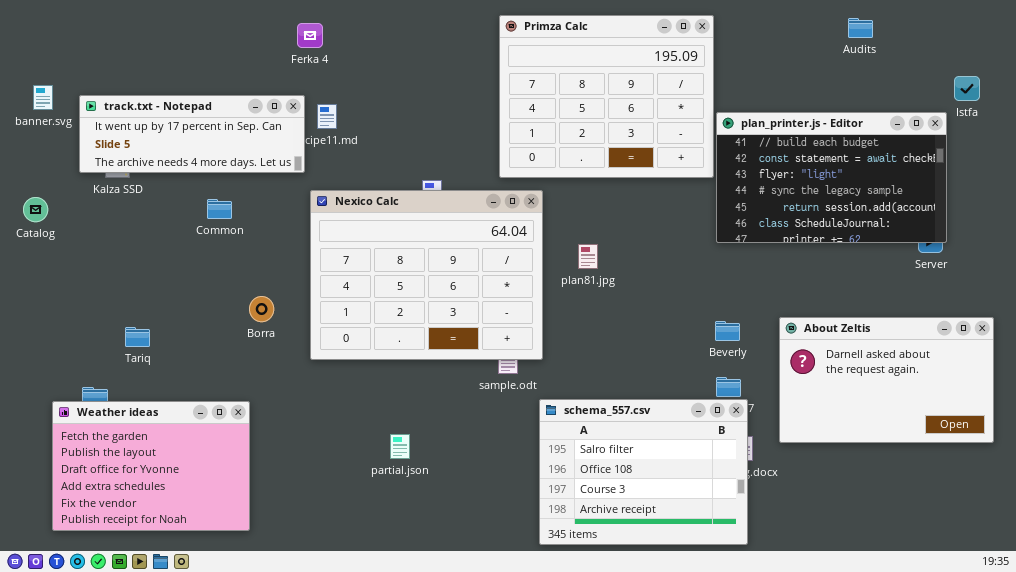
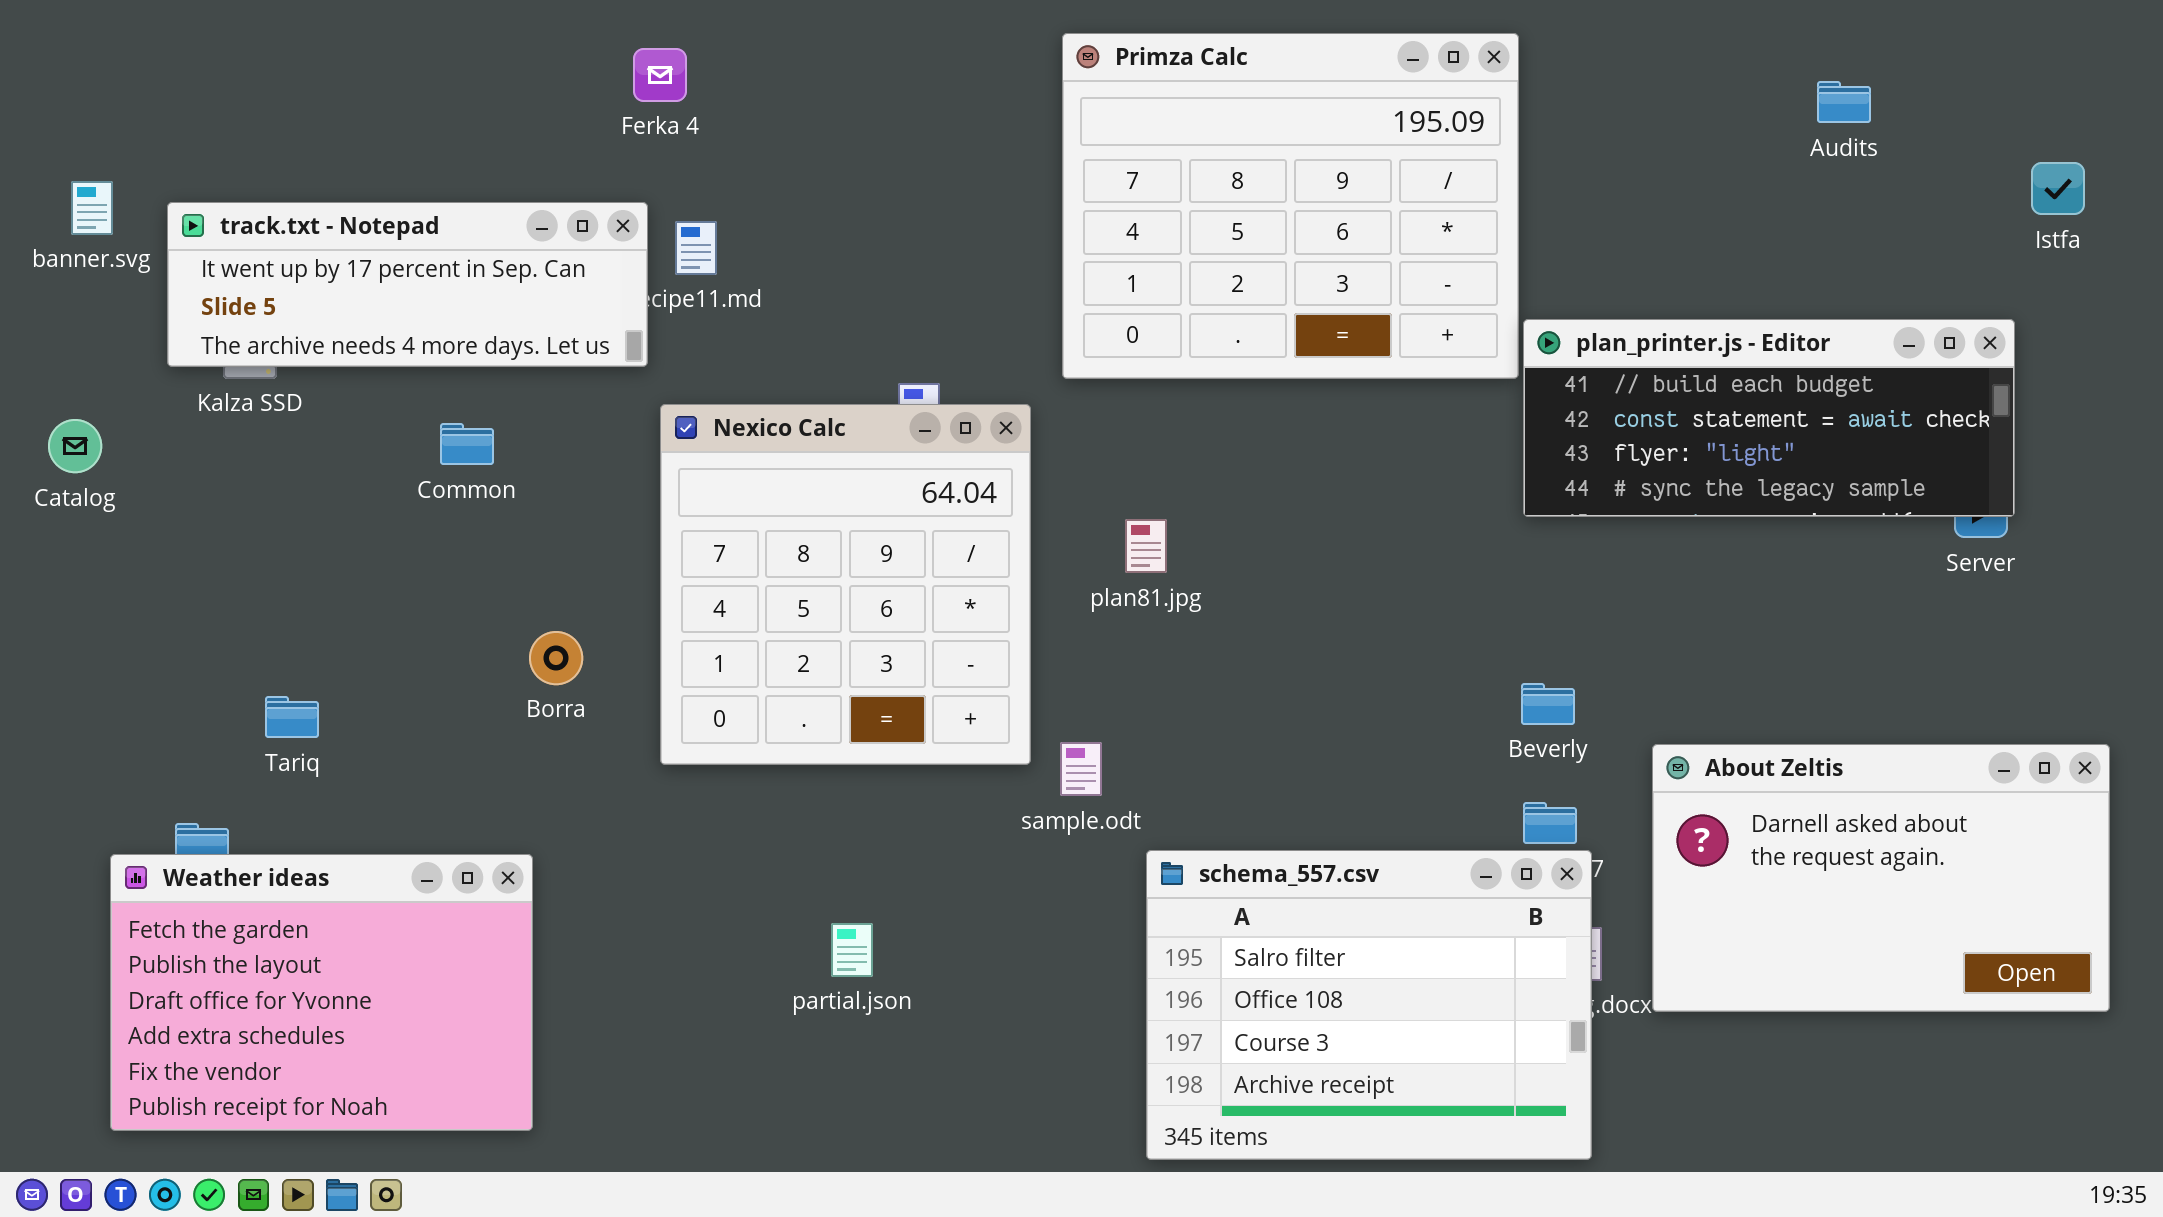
Audits: [848,18,873,38] -> [1817,81,1871,123], moved
plan_printer.js - Editor: [716,112,947,243] -> [1523,319,2015,517], resized
Nexico Calc: [310,190,543,360] -> [660,404,1031,765], resized
plan81.jpg: [578,244,598,269] -> [1125,519,1167,573], moved
About Zeltis: [779,317,994,443] -> [1652,744,2110,1012], moved

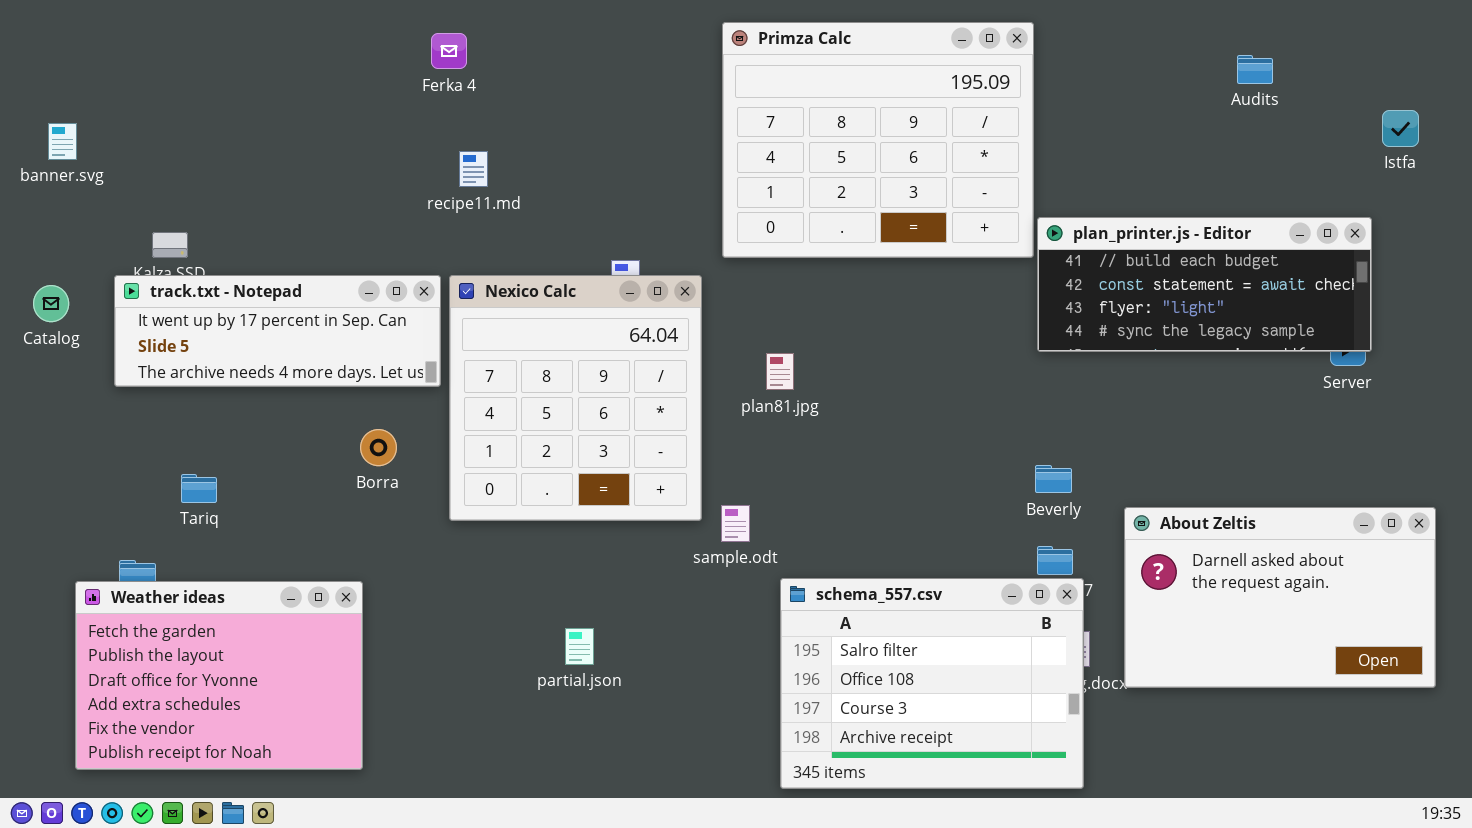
track.txt - Notepad: [167,202,648,367] -> [114,275,441,387], moved

